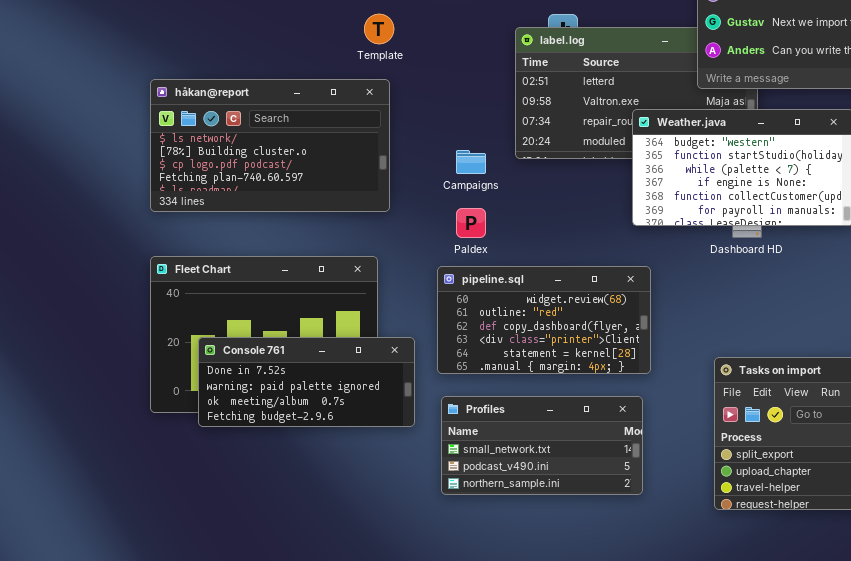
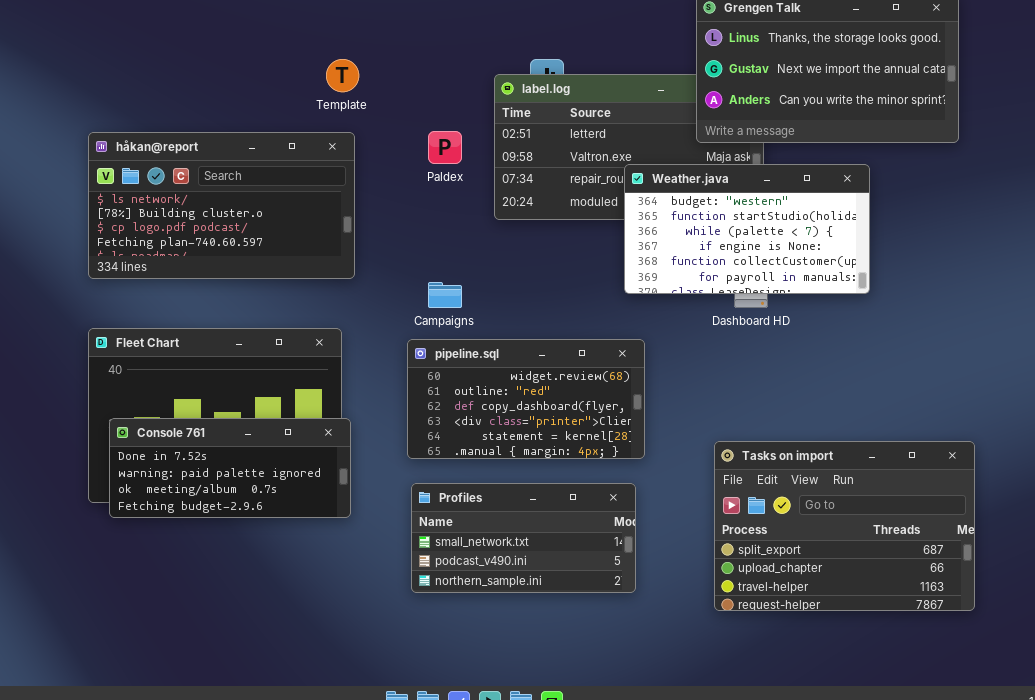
Campaigns: [456,150,486,174] -> [428,282,462,308], moved
Paldex: [456,208,486,238] -> [428,131,462,164], moved
Console 761: [198,337,415,427] -> [109,418,351,518], moved

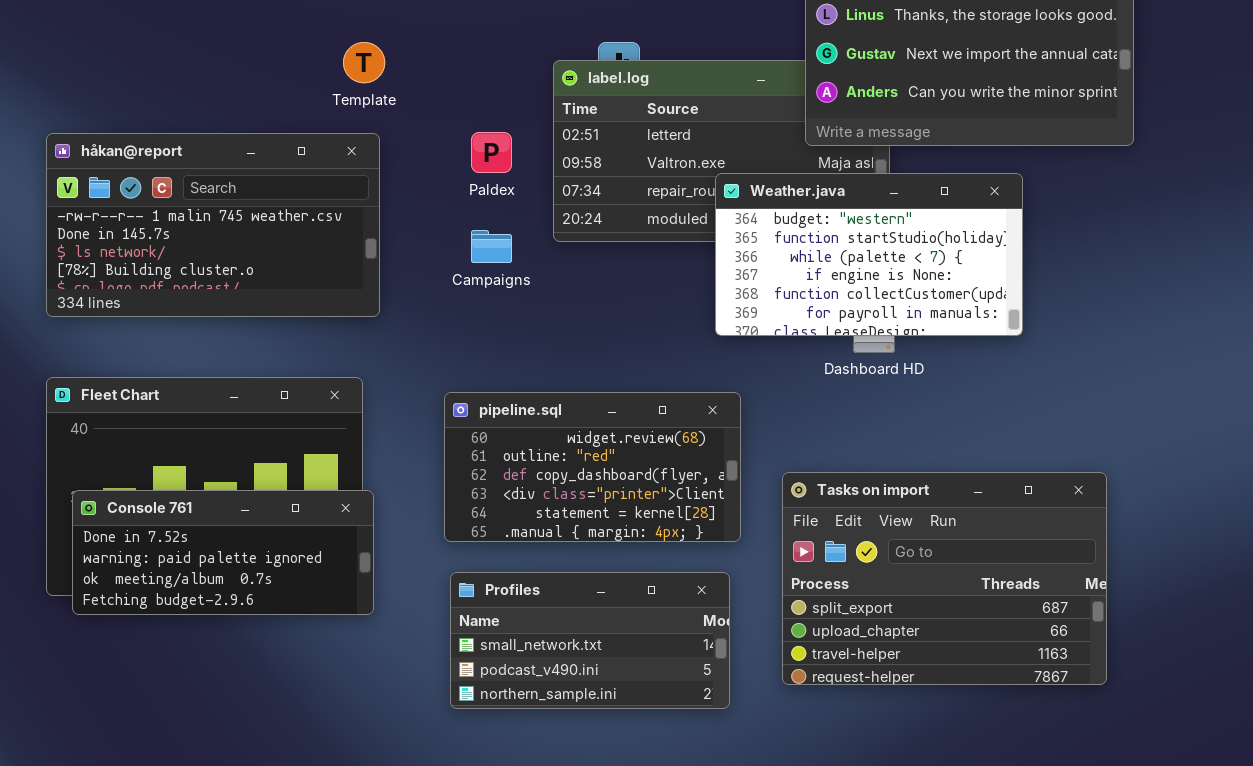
håkan@report: [88,132,355,279] -> [46,133,380,317], scrolled up 2 rows
Campaigns: [428,282,462,308] -> [471,230,512,263], moved
Tasks on import: [714,441,975,611] -> [782,472,1107,685], moved

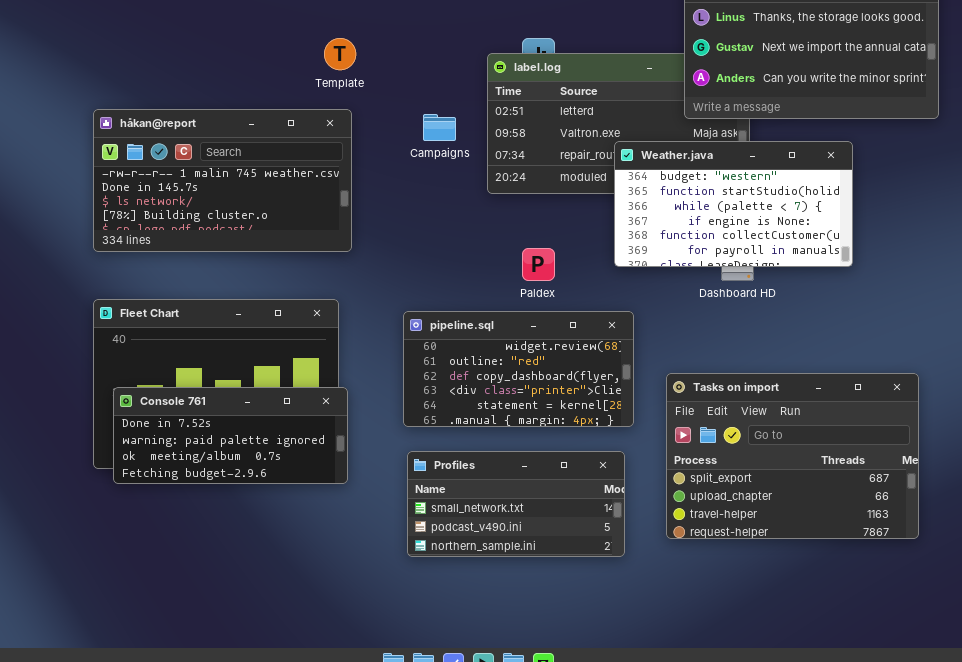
Paldex: [471,132,512,173] -> [522,248,555,281], moved
Campaigns: [471,230,512,263] -> [423,114,456,141], moved

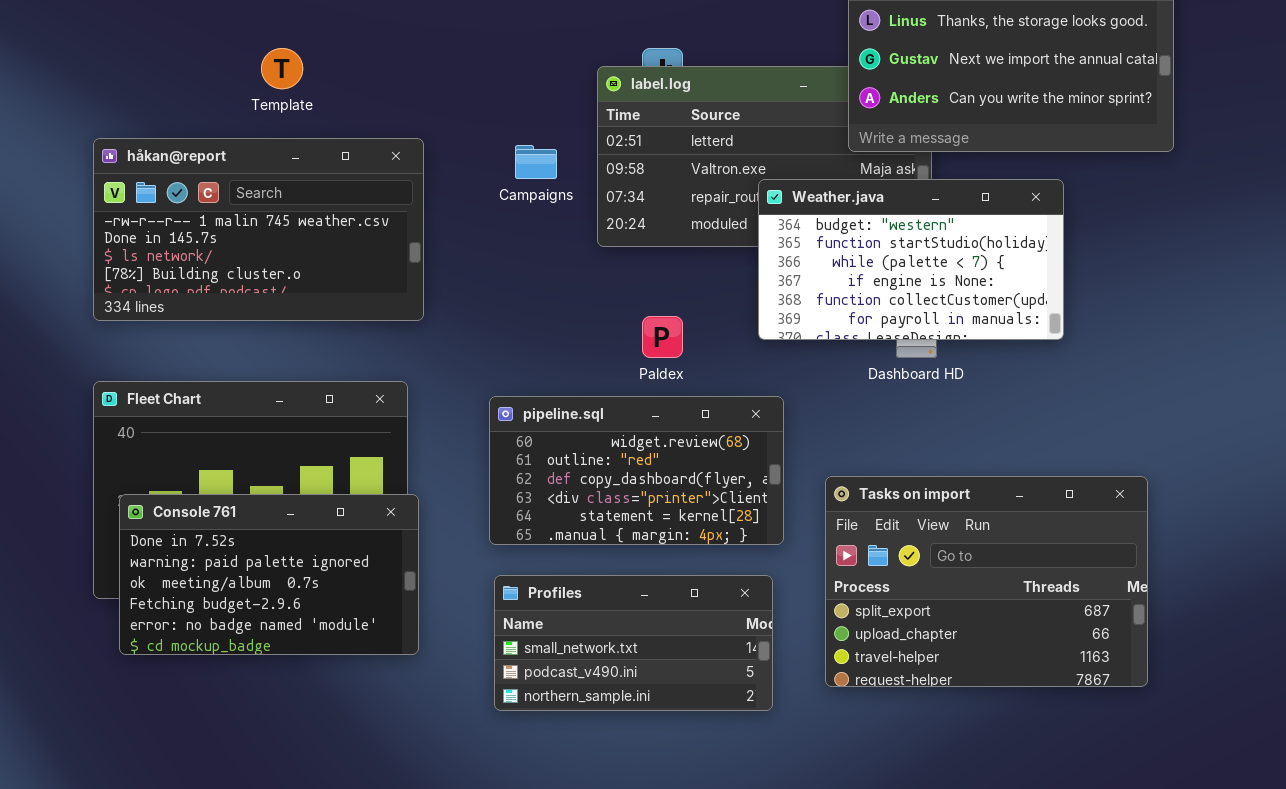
Template: [324,38,356,70] -> [261,48,303,89], moved
Console 761: [113,387,348,484] -> [119,494,419,655], resized

